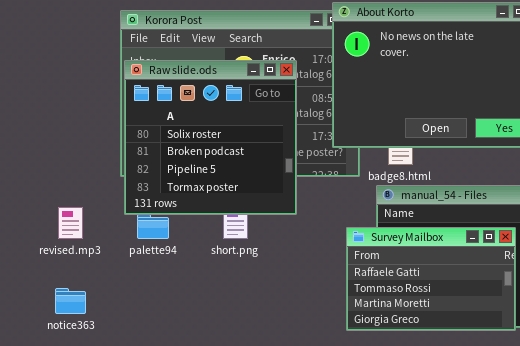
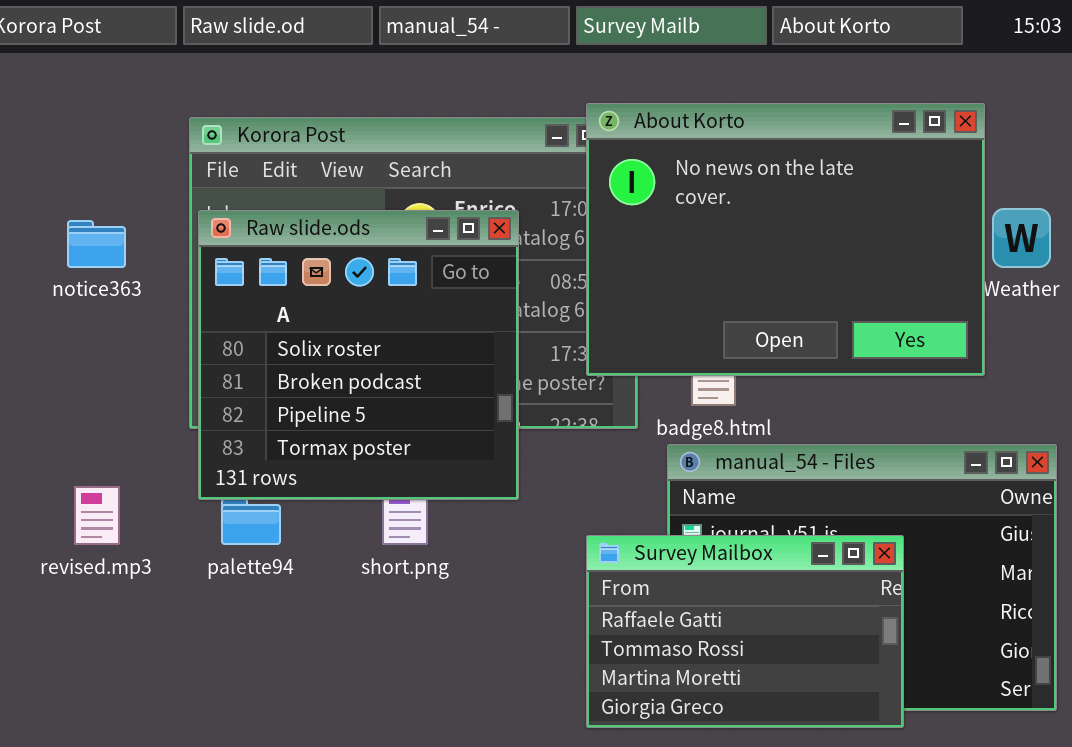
Survey Mailbox: [346,227,516,331] -> [586,535,904,728], moved
notice363: [55,288,86,314] -> [67,220,126,268], moved

